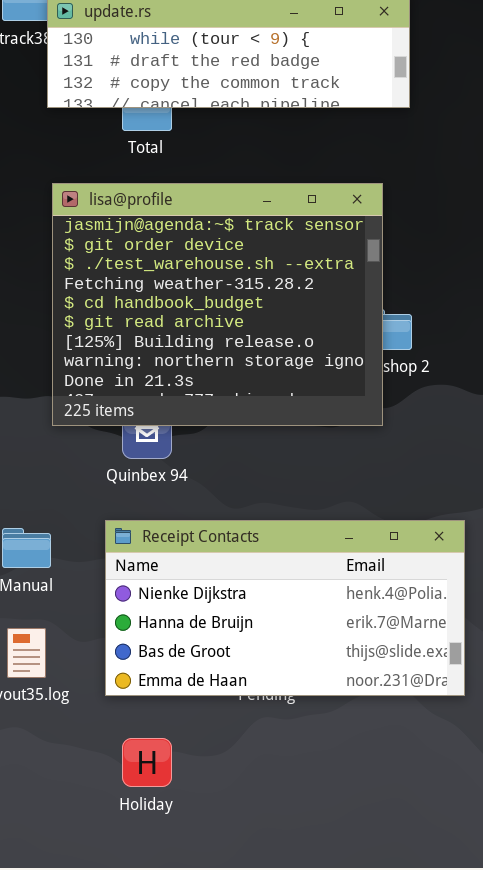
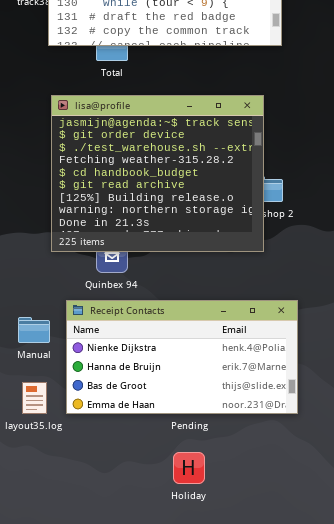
Receipt Contacts: [105,520,465,696] -> [66,300,298,414], moved
Holiday: [122,738,172,787] -> [173,452,205,484], moved

